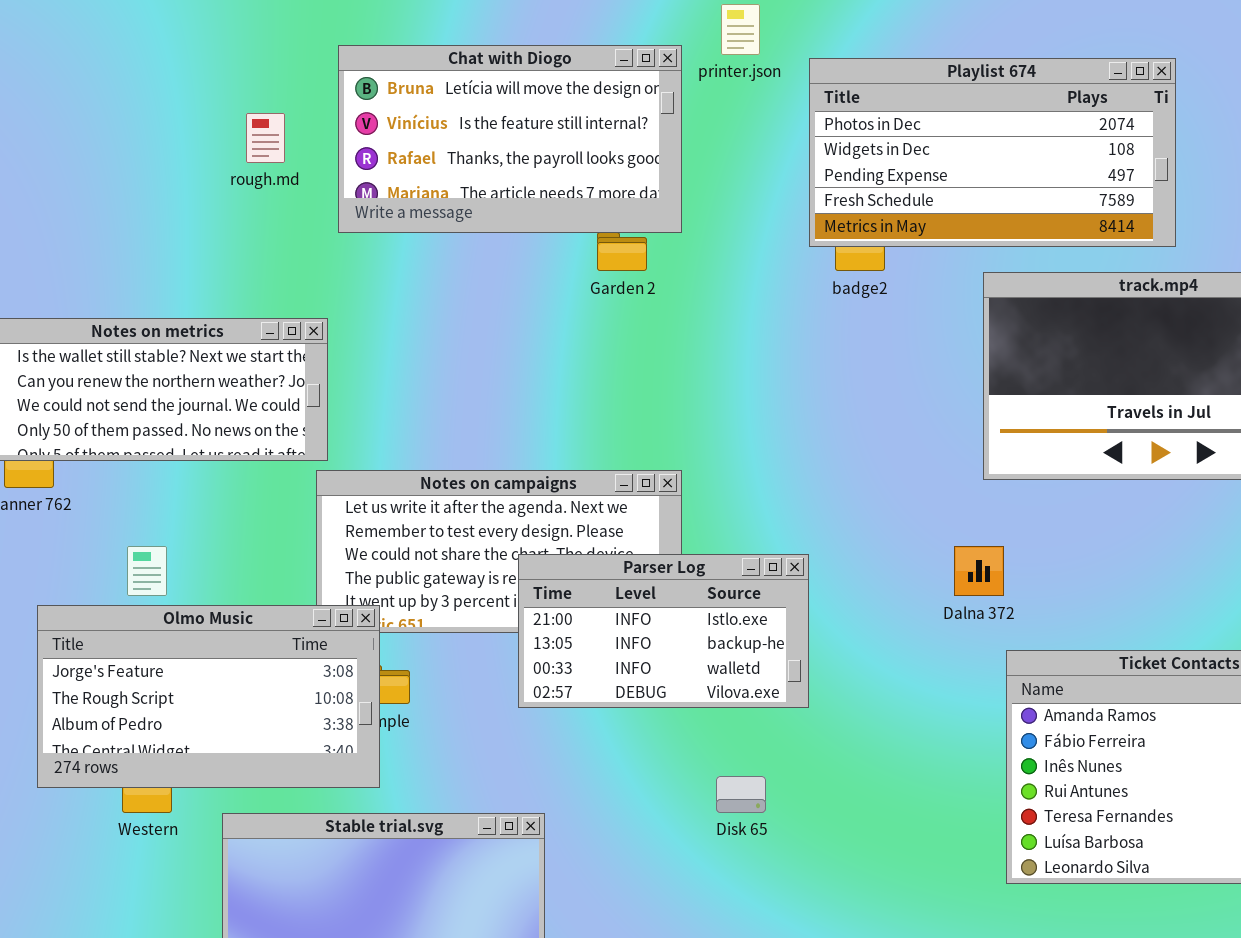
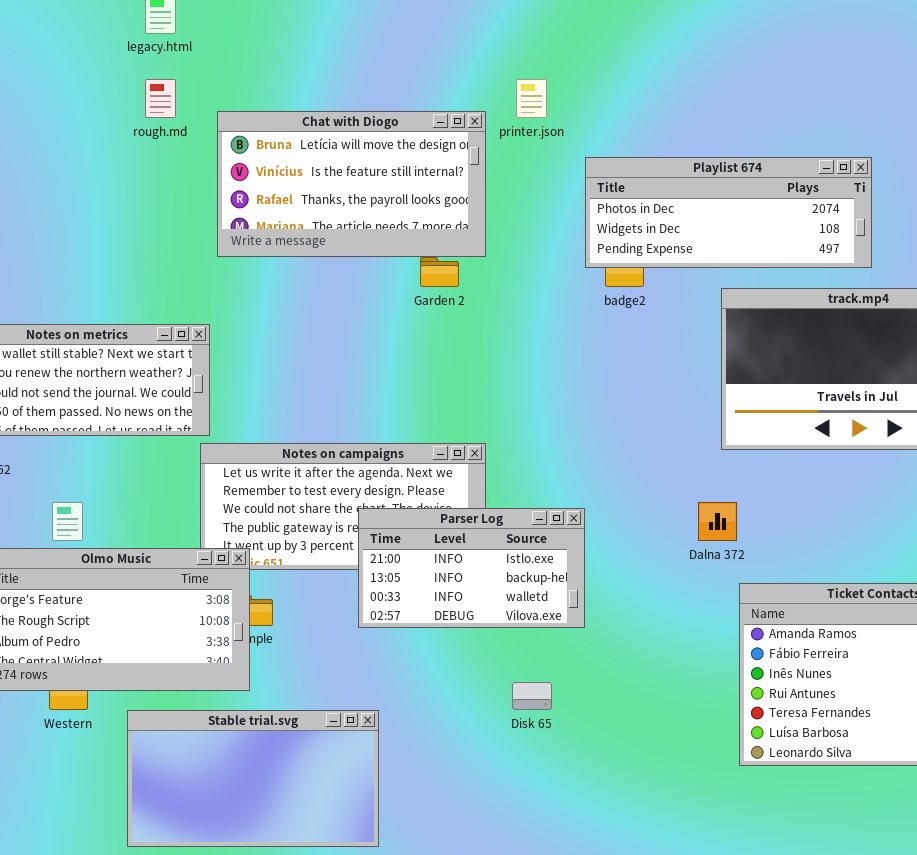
Playlist 674: [809,58,1176,247] -> [585,157,872,268], resized
rough.md: [246,113,285,163] -> [145,79,176,118], moved

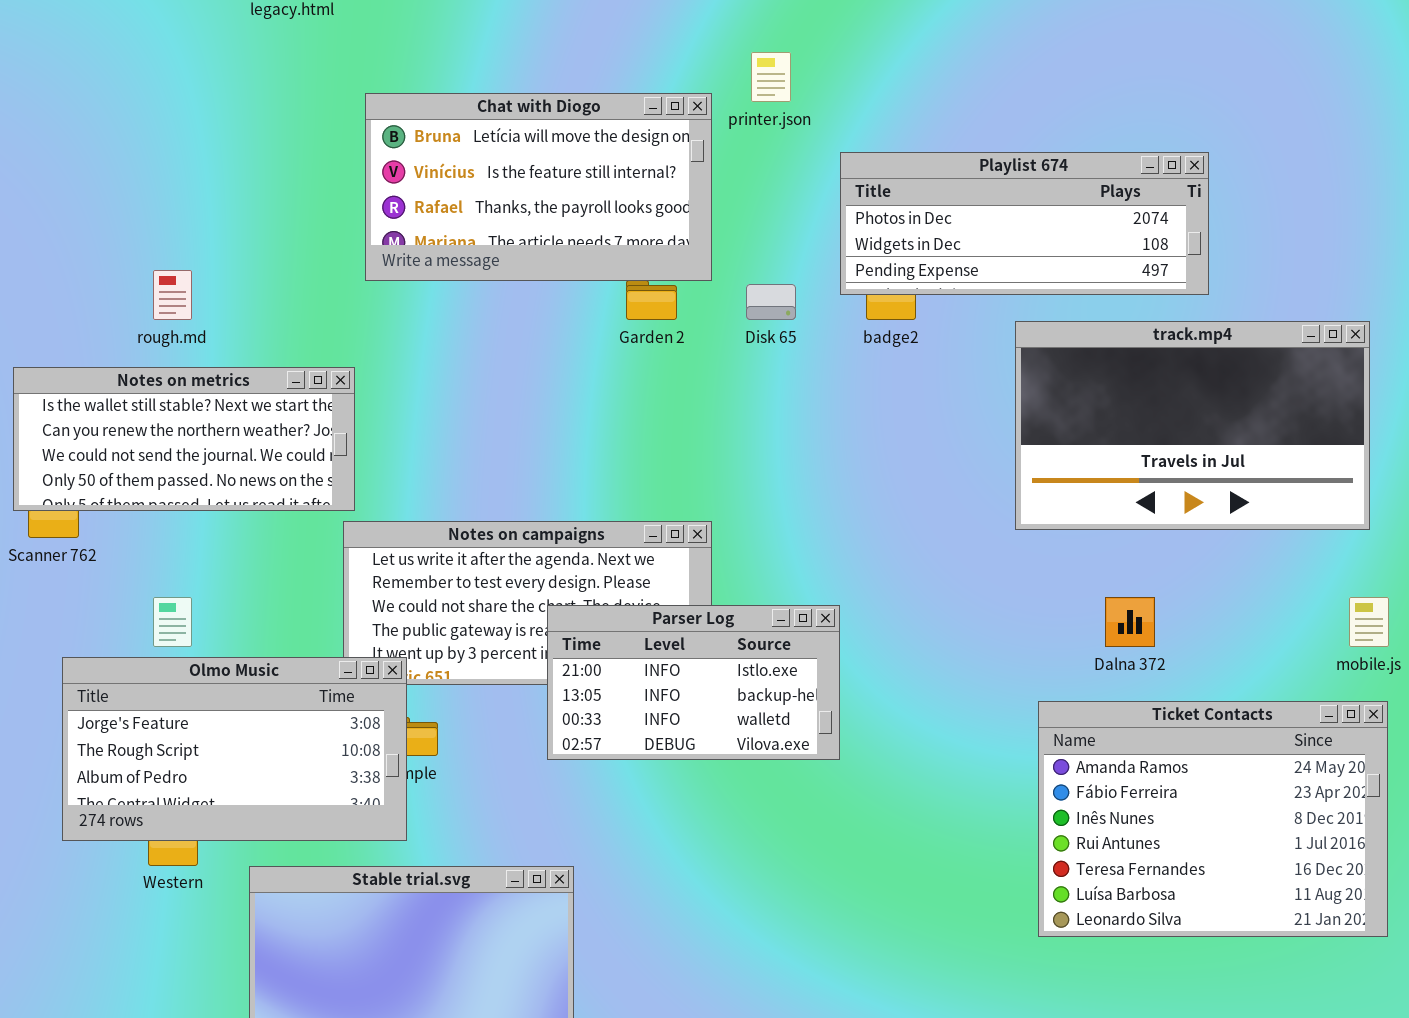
rough.md: [145,79,176,118] -> [153,270,192,320], moved
Dalna 372: [698,502,737,541] -> [1105,597,1155,647], moved
Disk 65: [512,682,552,710] -> [746,284,796,320], moved

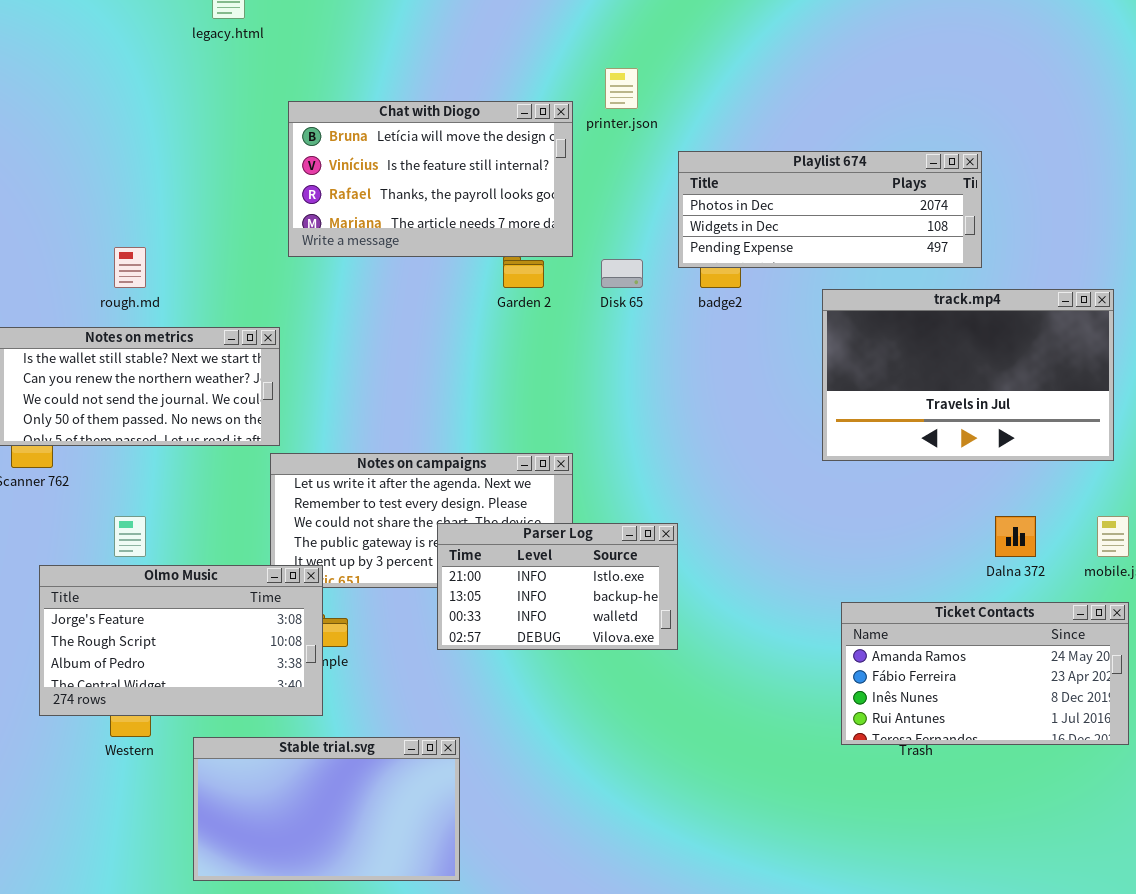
Dalna 372: [1105,597,1155,647] -> [995,516,1036,557], moved
Ticket Contacts: [1038,701,1388,937] -> [841,602,1129,745], resized

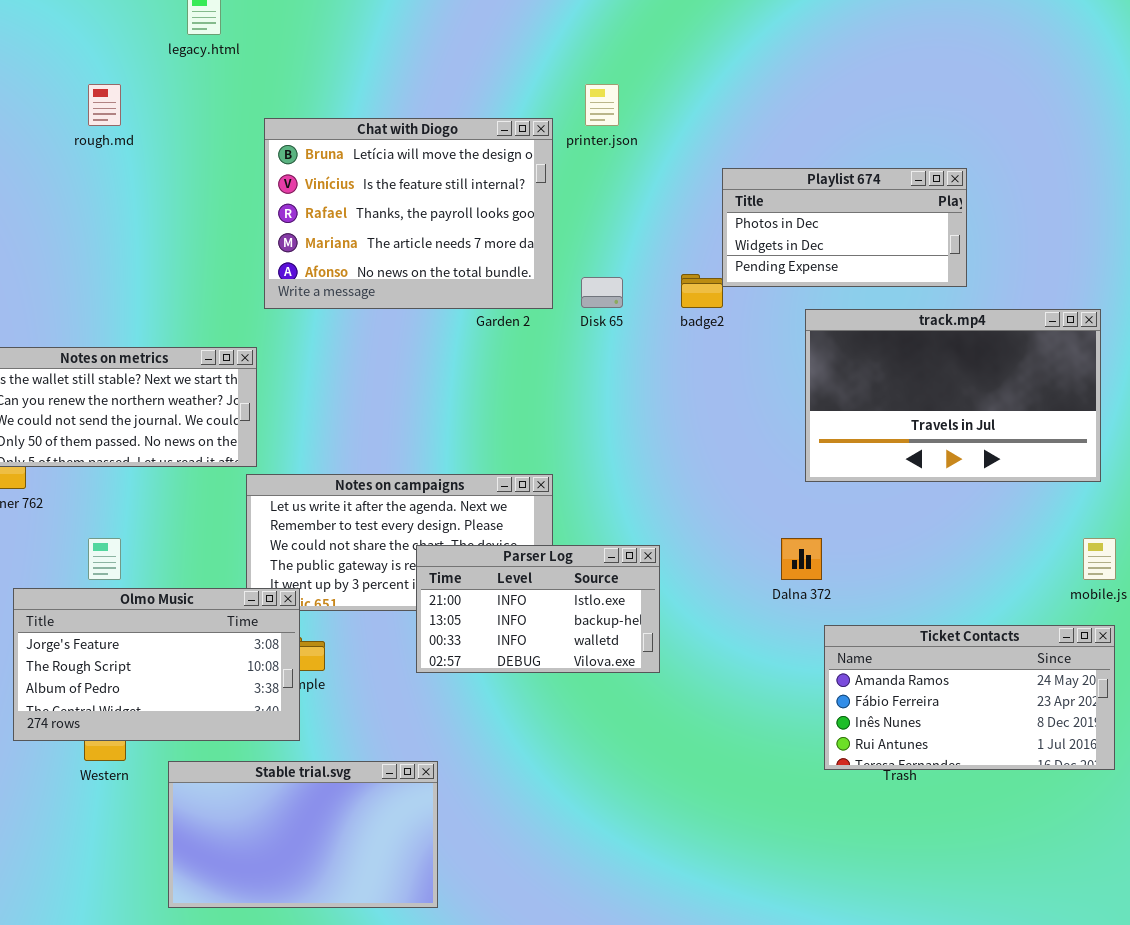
Chat with Diogo: [288,101,573,257] -> [264,118,553,309], resized
Playlist 674: [678,151,982,268] -> [722,168,967,287], resized
rough.md: [114,247,146,288] -> [88,84,121,126], moved
Dalna 372: [995,516,1036,557] -> [781,538,822,580], moved

